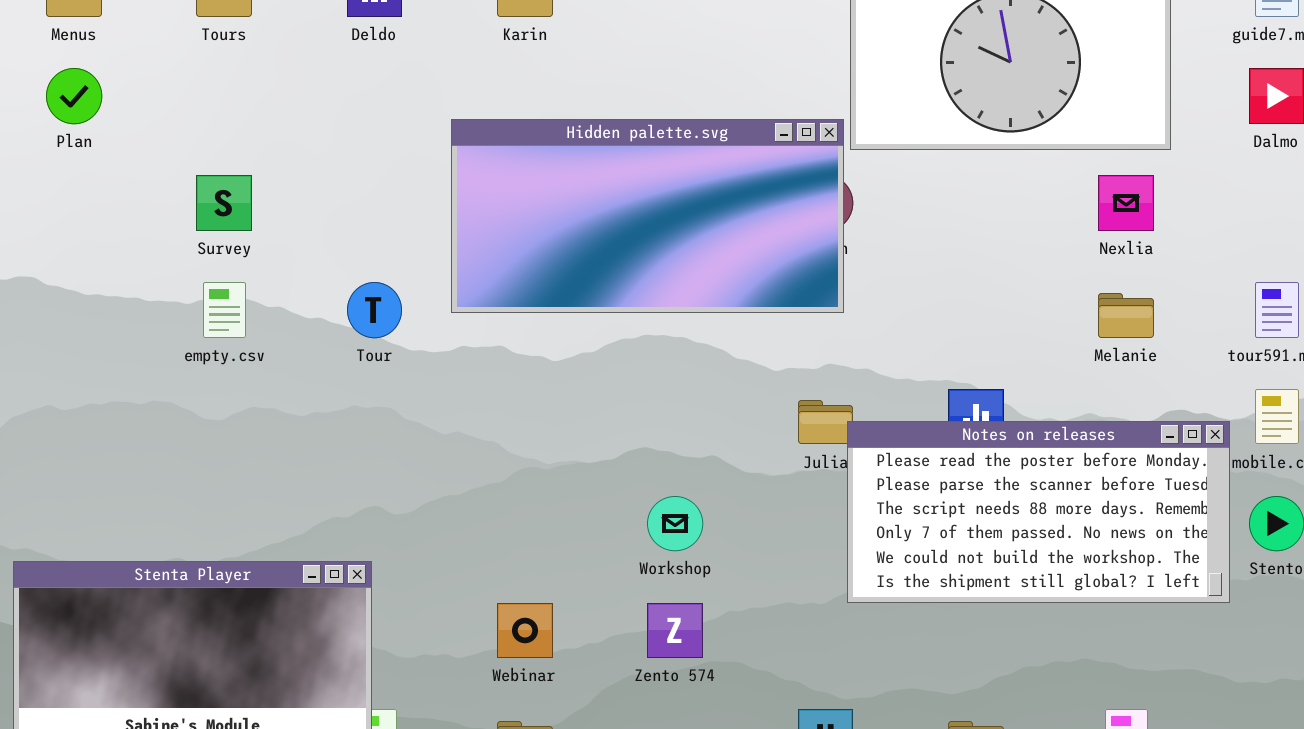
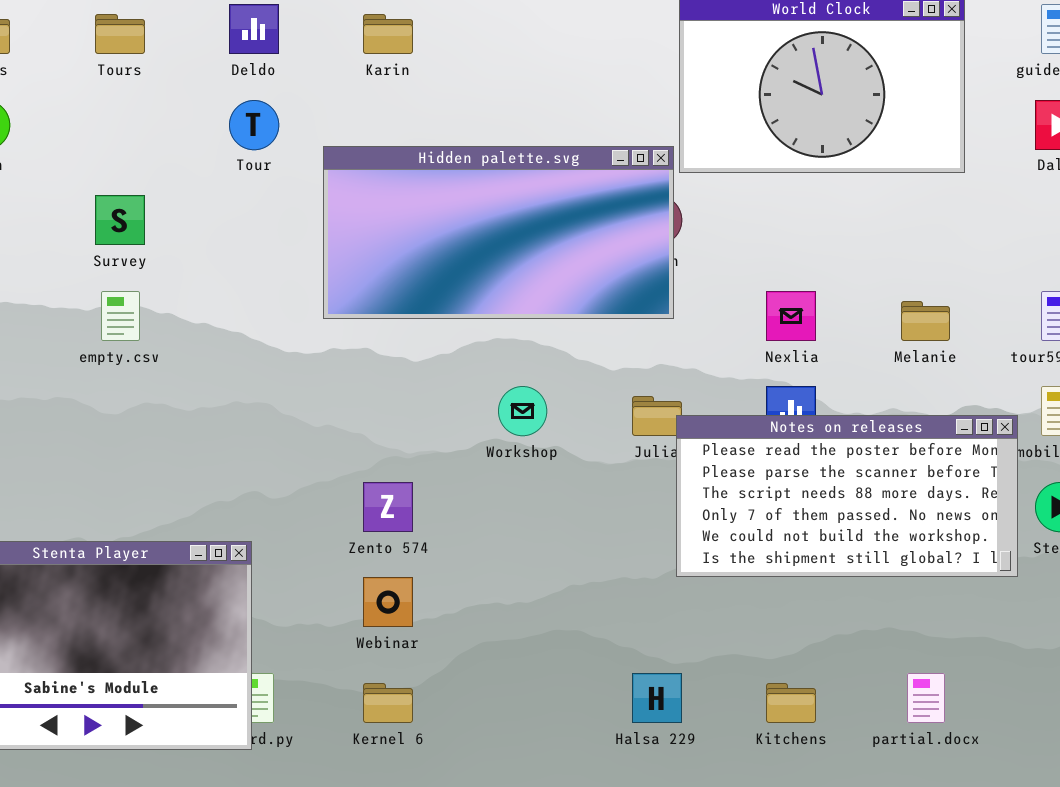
Nexlia: [1098,175,1154,231] -> [766,291,816,341], moved
Tour: [347,282,402,338] -> [229,100,279,150], moved
Workshop: [647,496,703,551] -> [498,386,547,436], moved
Zento 574: [647,603,703,658] -> [363,482,413,532], moved

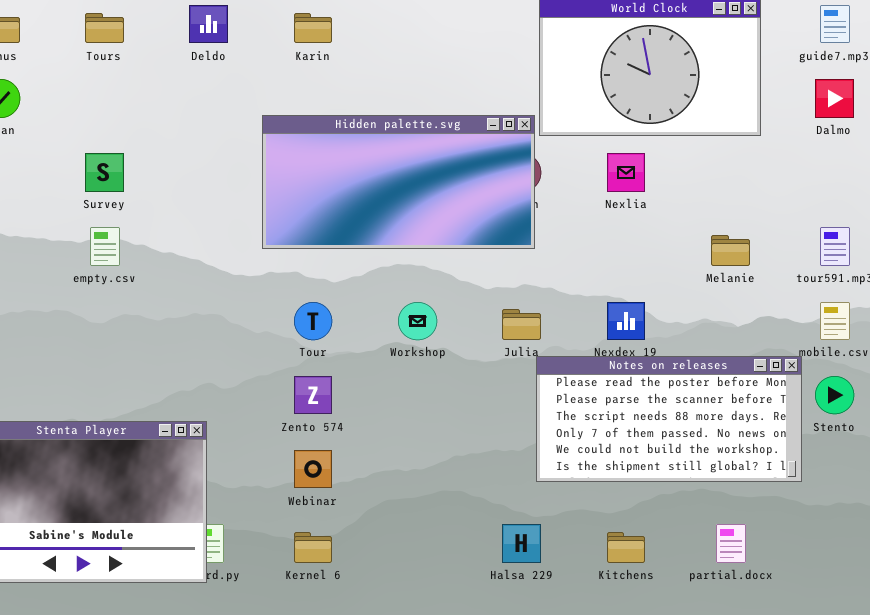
Tour: [229,100,279,150] -> [294,302,332,340], moved
Nexlia: [766,291,816,341] -> [607,153,645,192], moved
Notes on releases: [676,415,1018,577] -> [536,356,802,482], moved

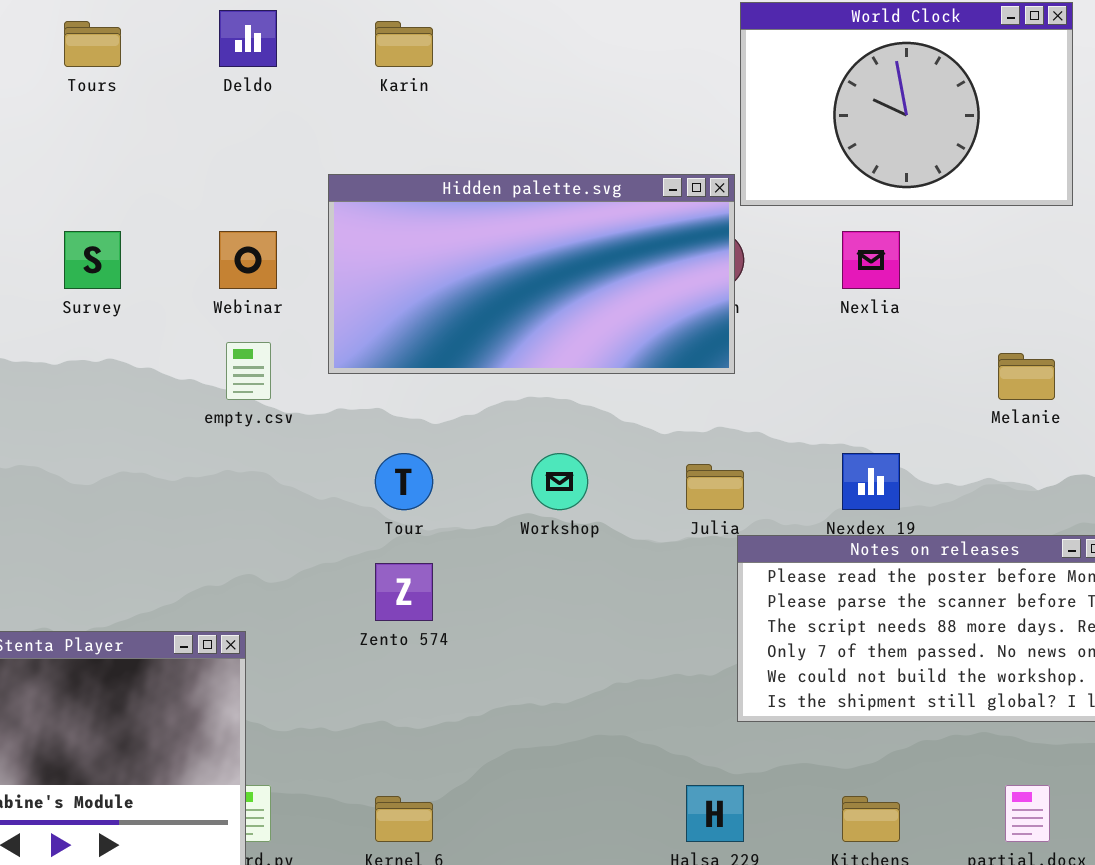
empty.csv: [90,227,120,266] -> [226,342,271,400], moved
Webinar: [294,450,332,488] -> [219,231,277,289], moved

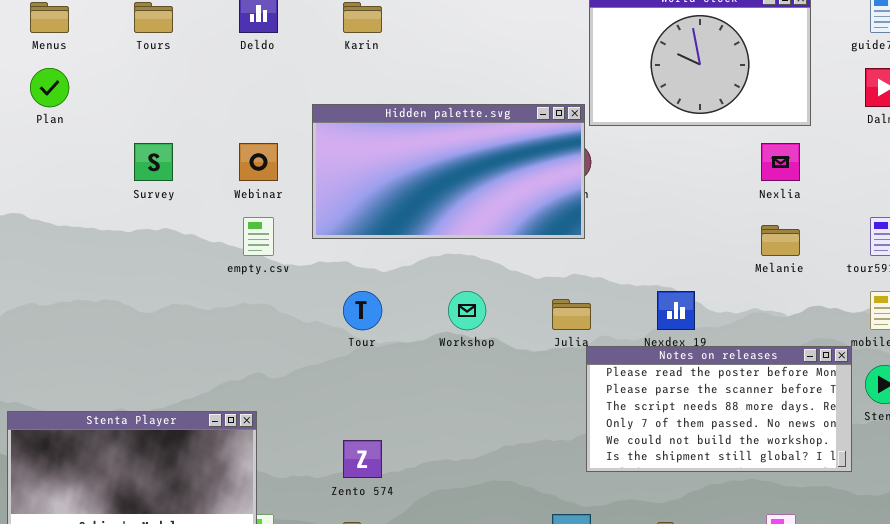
Nexlia: [842,231,900,289] -> [761,143,800,181], moved
Zento 574: [375,563,433,621] -> [343,440,382,478], moved

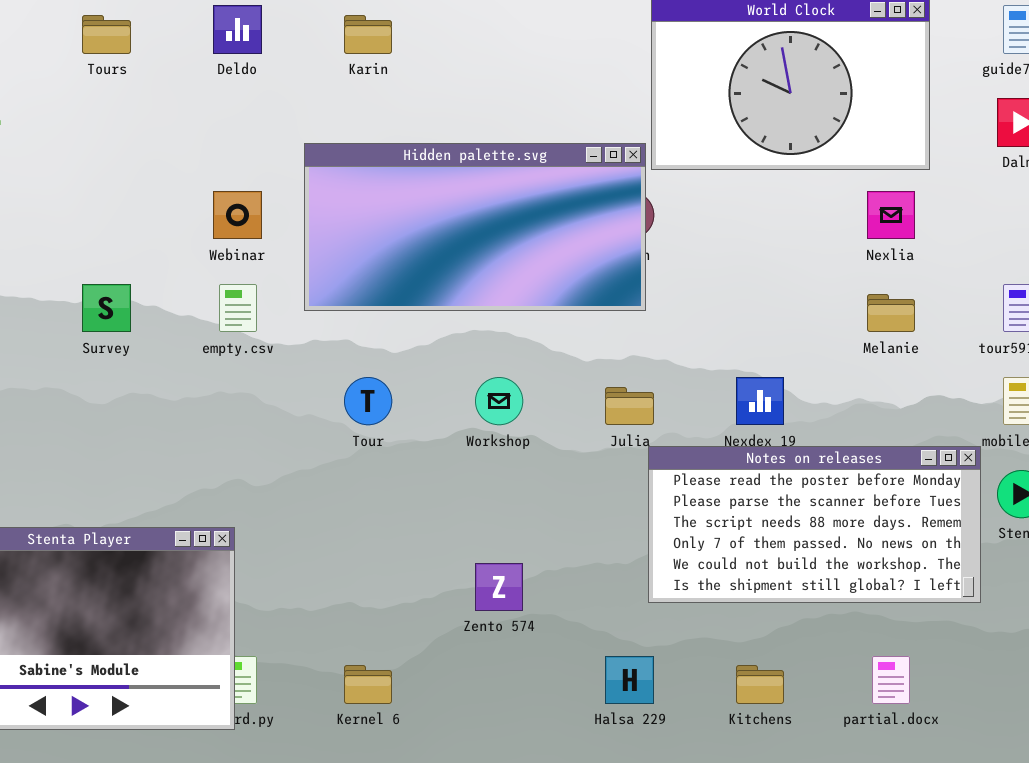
Survey: [134,143,173,181] -> [82,284,131,332], moved
Zento 574: [343,440,382,478] -> [475,563,523,611], moved

